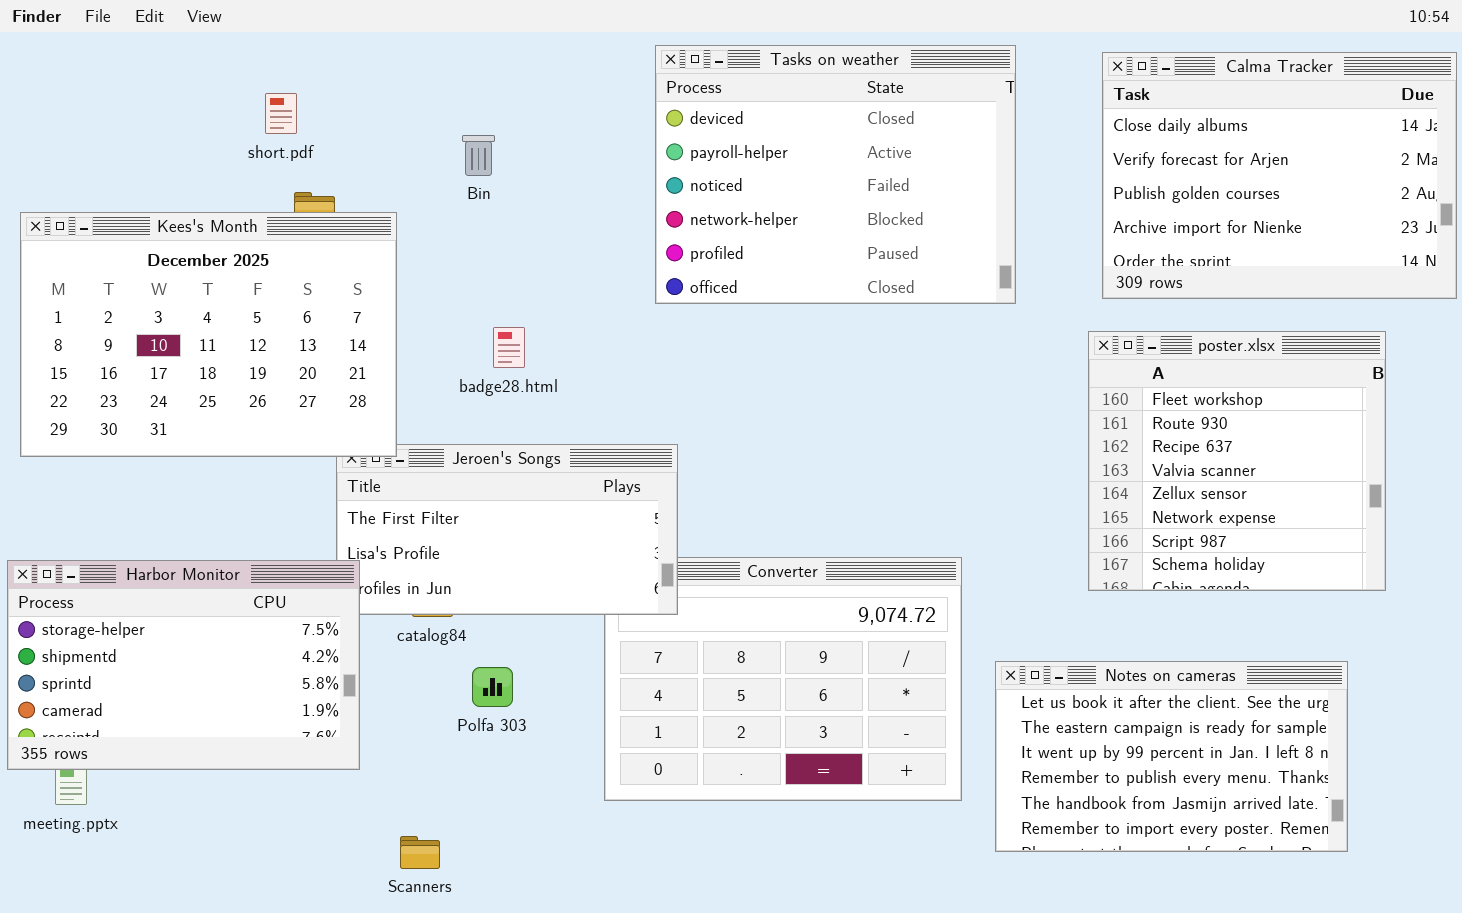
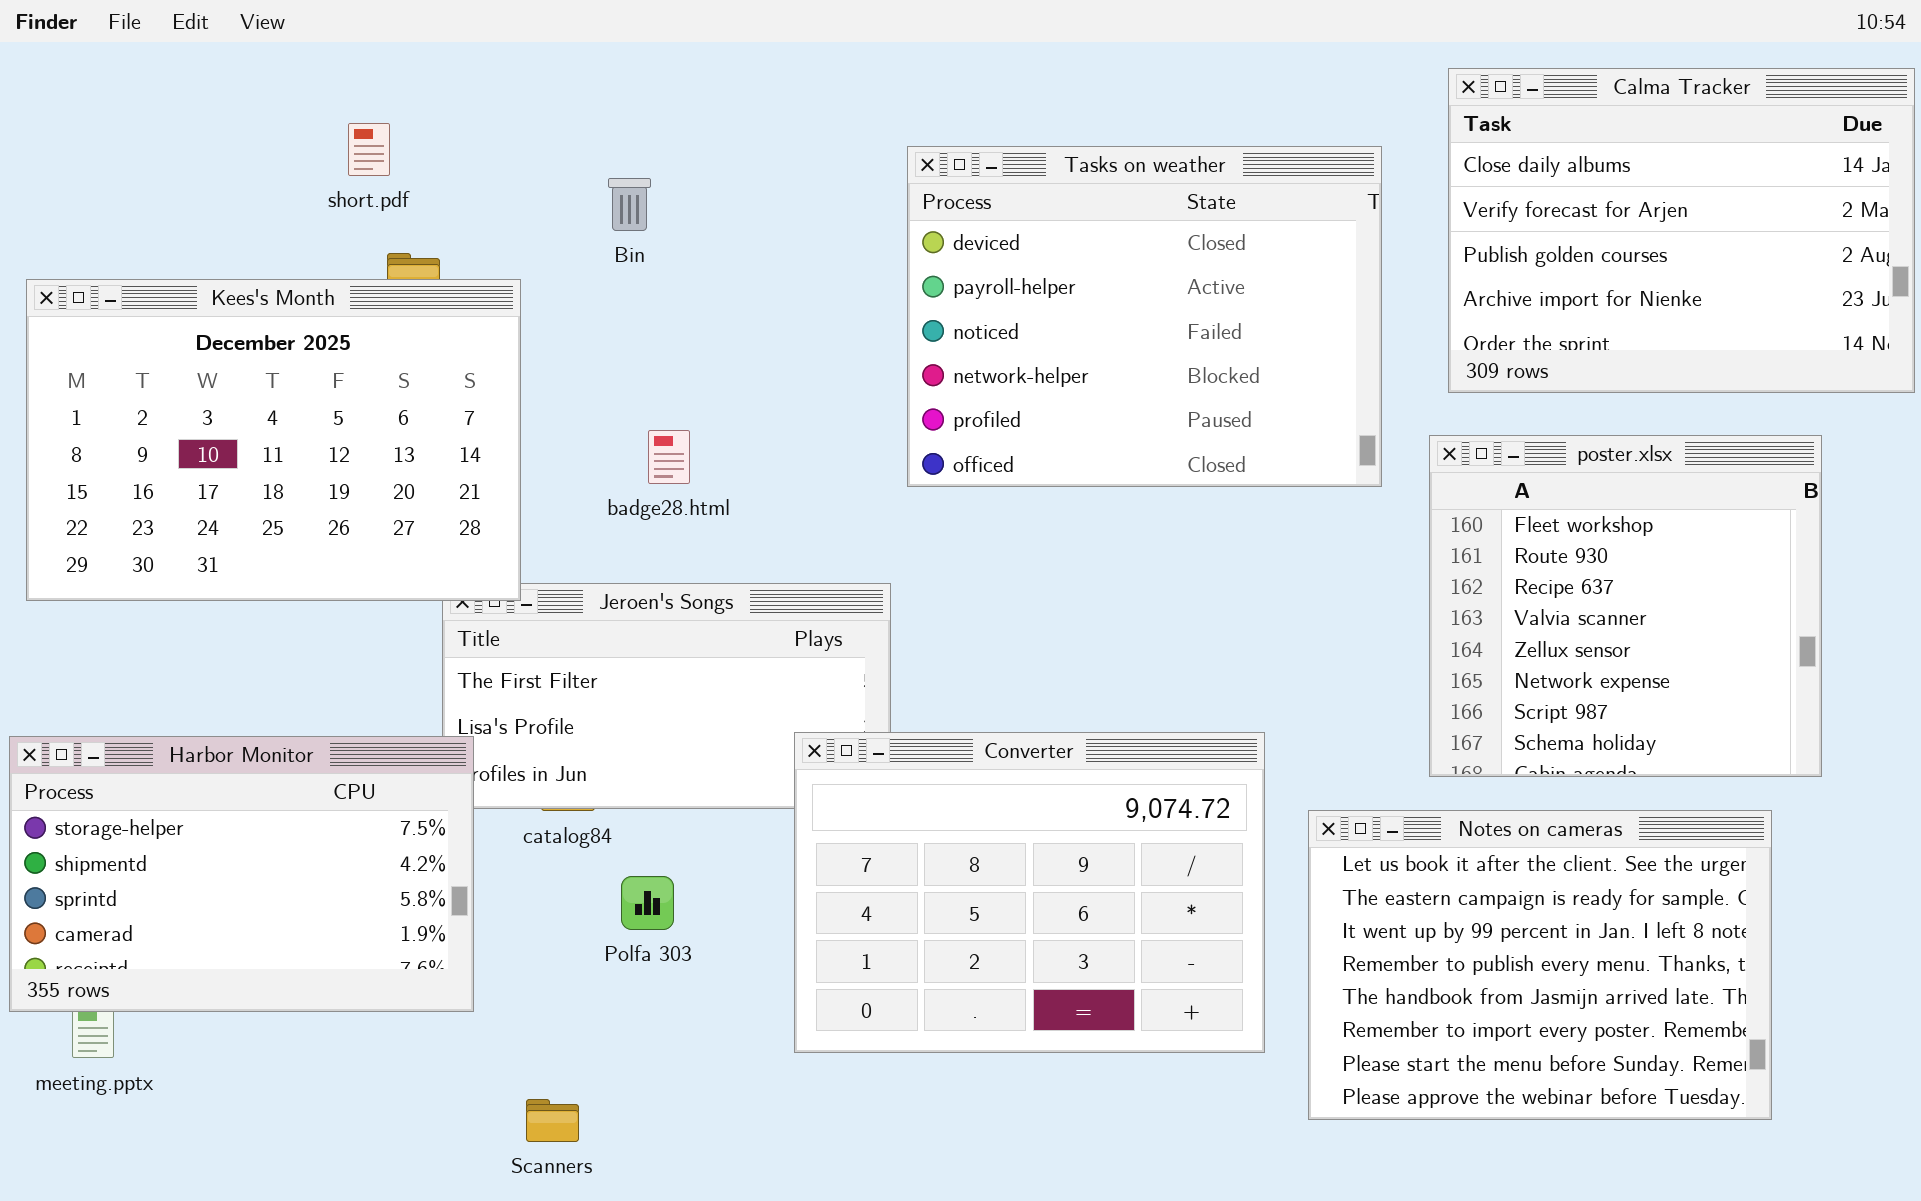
Tasks on weather: [655,45,1016,304] -> [907,146,1382,487], moved
Converter: [604,557,962,801] -> [794,732,1265,1053], raised
Notes on cameras: [995,661,1348,852] -> [1308,810,1772,1120], resized

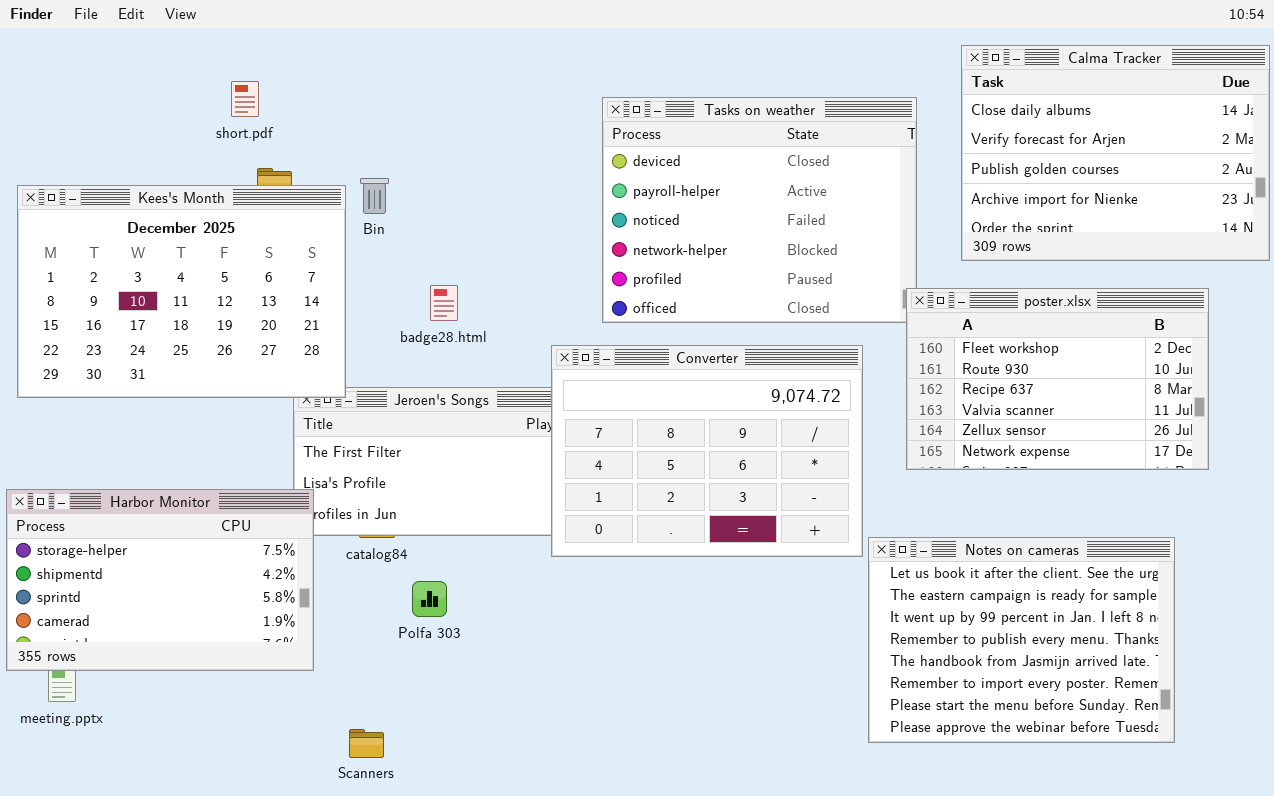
Bin: [608,178,651,231] -> [360,178,389,214], moved
poster.xlsx: [1429,435,1822,777] -> [906,288,1209,470], resized
Converter: [794,732,1265,1053] -> [551,345,863,557], moved

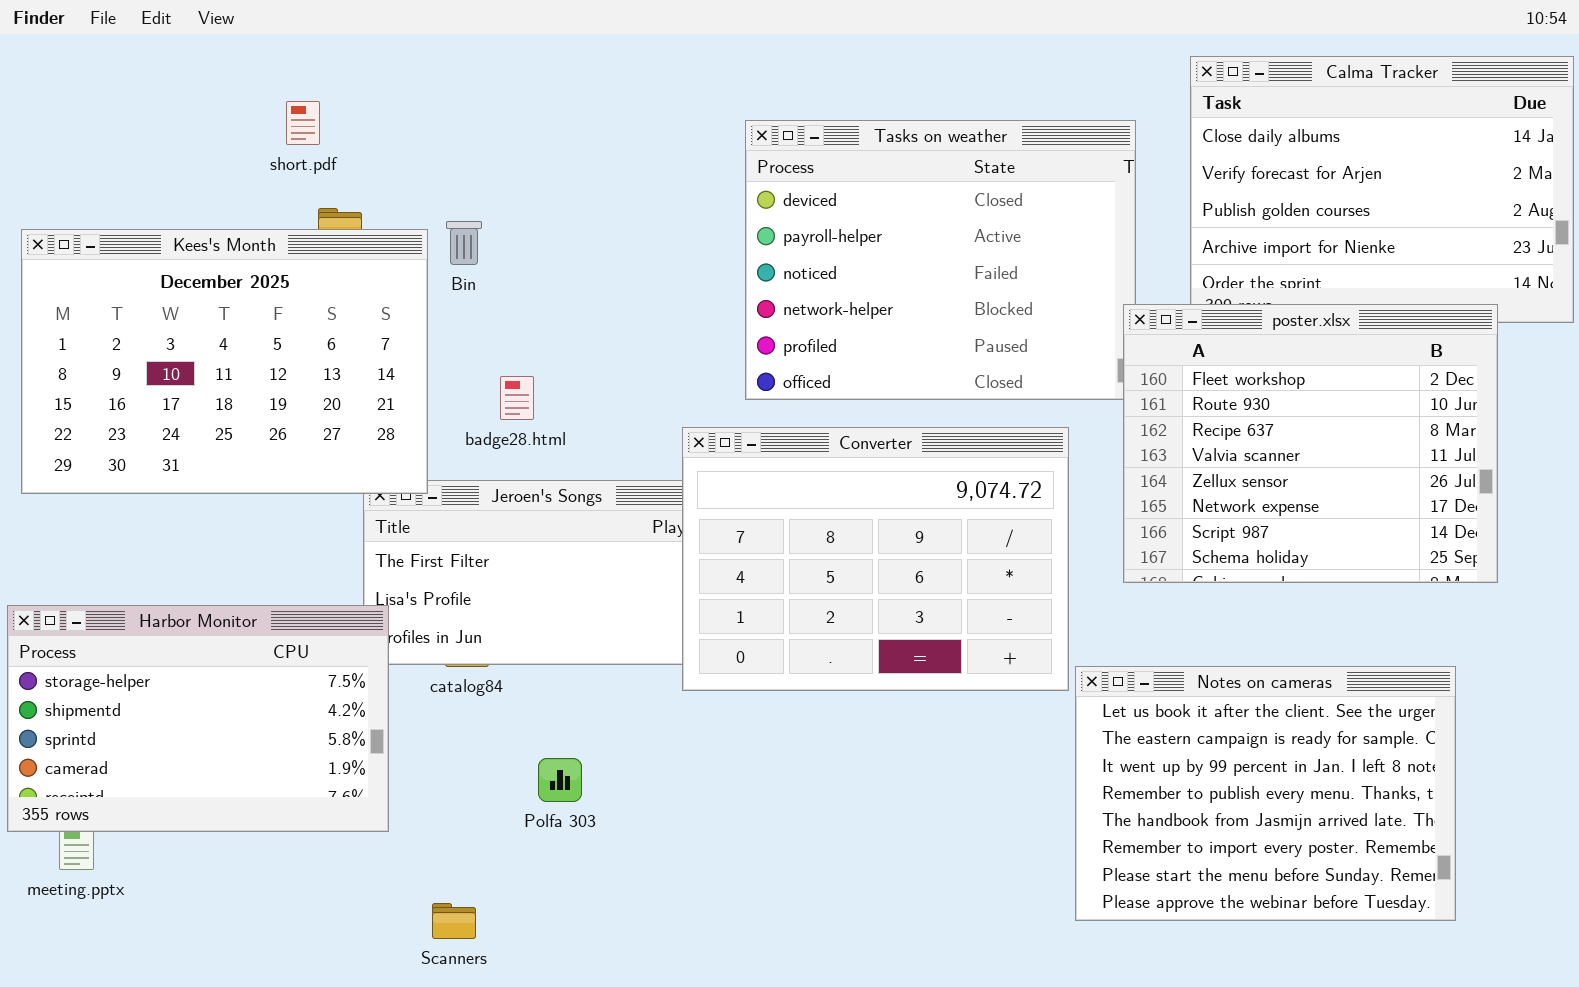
badge28.html: [430,285,458,321] -> [500,376,534,420], moved
poster.xlsx: [906,288,1209,470] -> [1123,304,1498,583], resized
Polfa 303: [412,581,447,617] -> [538,758,582,802], moved

